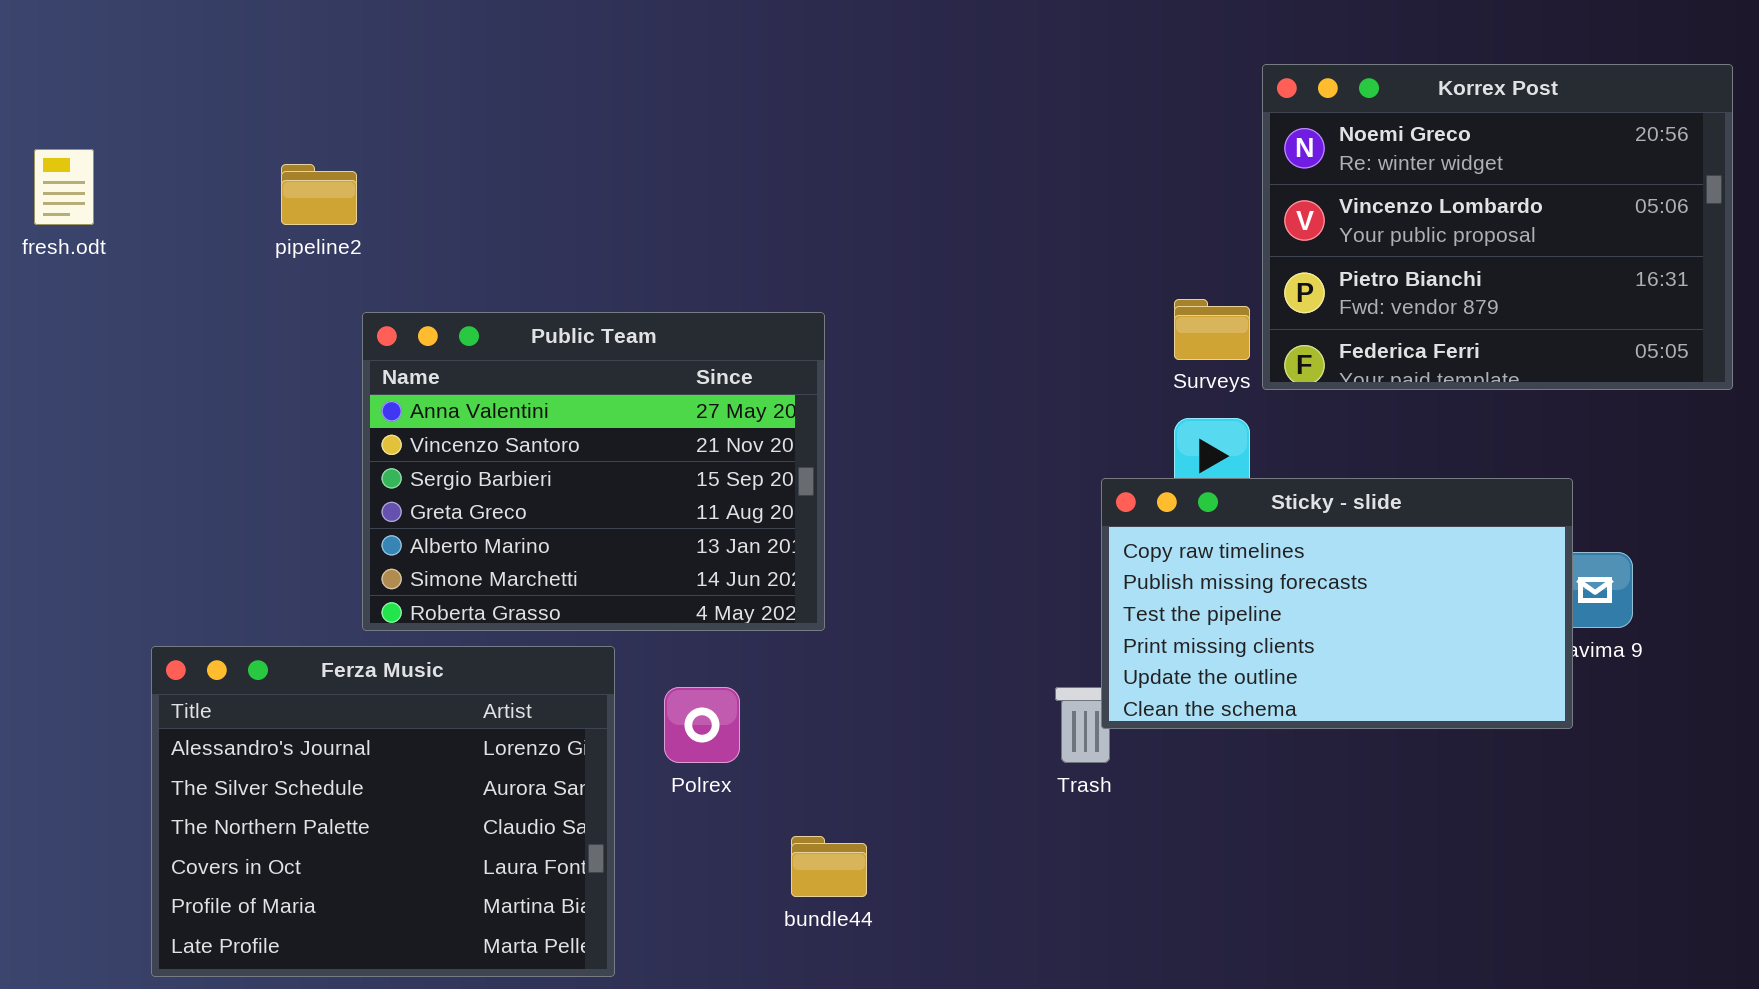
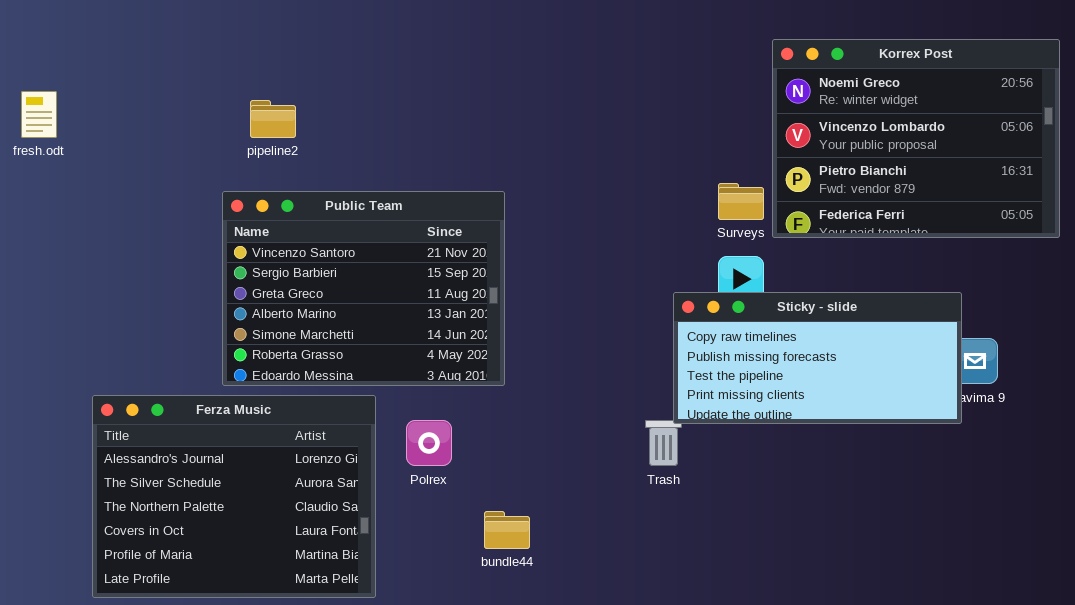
pipeline2: [281,164,357,225] -> [250,100,296,138], moved
Public Team: [362,312,825,631] -> [222,191,505,386], scrolled down 1 row
Sticky - slide: [1101,478,1573,729] -> [673,292,962,424], resized

